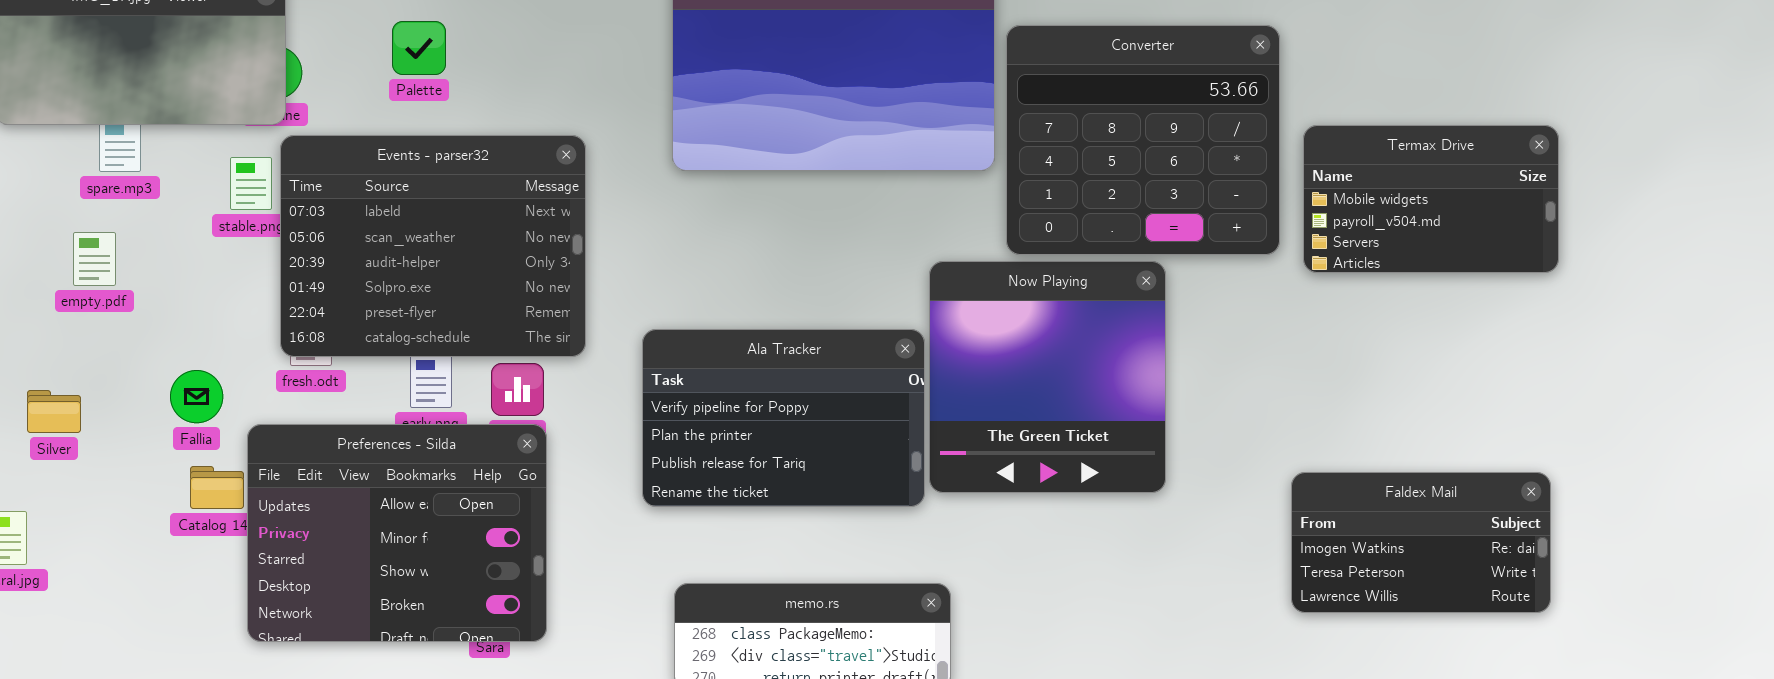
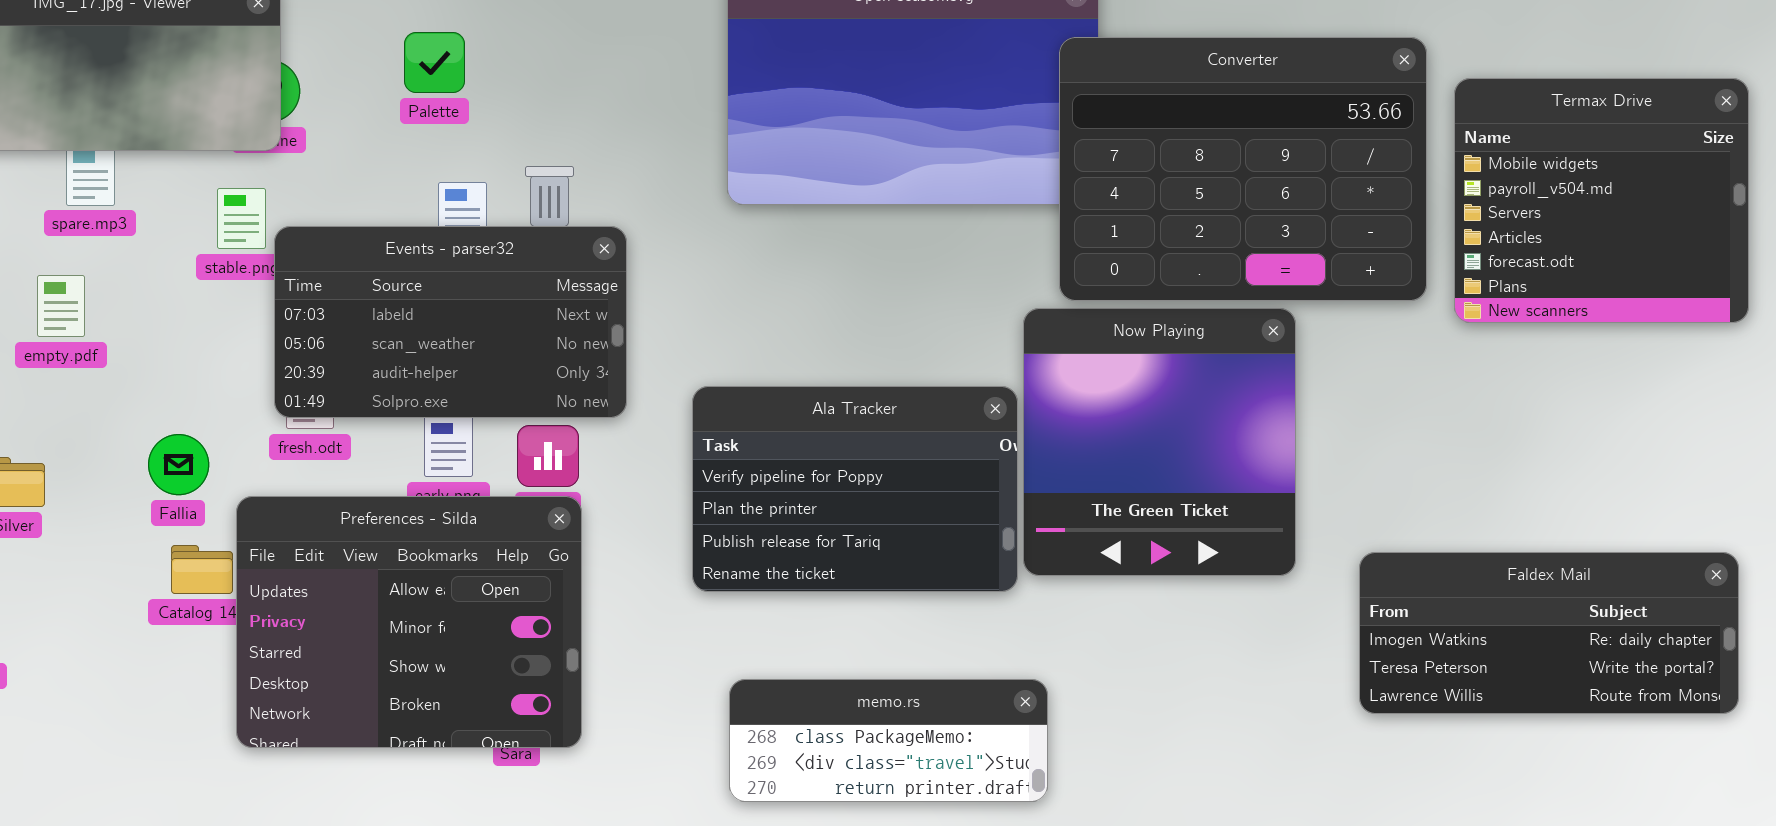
Converter: [1006,25,1280,255] -> [1059,37,1427,301], resized
Termax Drive: [1303,125,1559,273] -> [1454,78,1749,323], resized
Events - parser32: [280,135,586,357] -> [274,226,627,418], resized
Faldex Mail: [1291,472,1551,613] -> [1359,552,1739,714], resized

